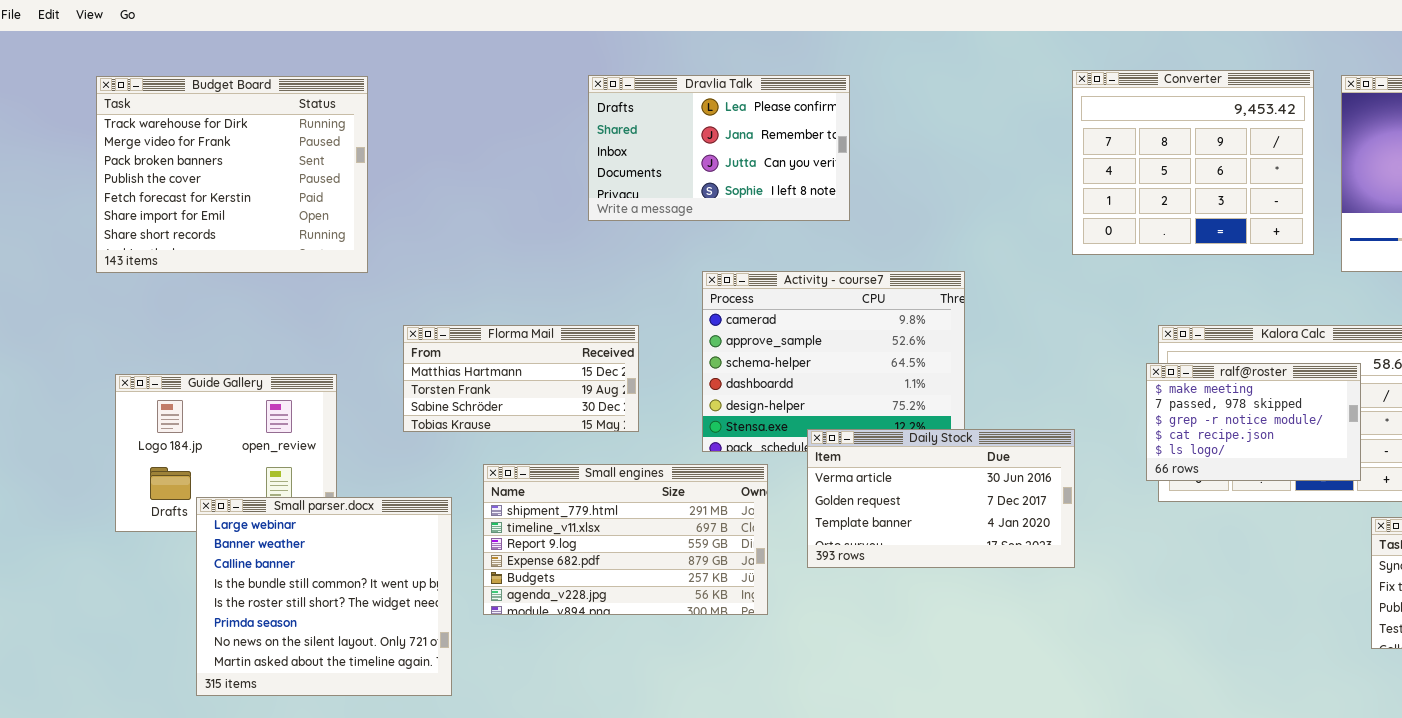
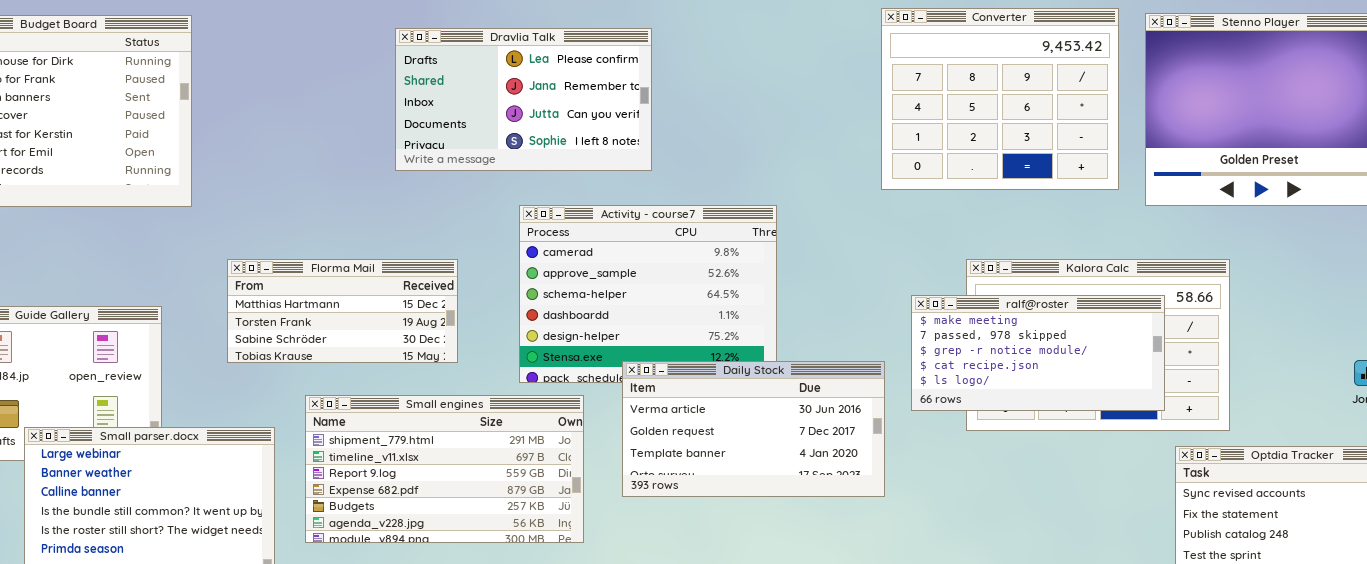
Dravlia Talk: [588,75,850,221] -> [395,28,652,171], moved
ralf@roster: [1146,363,1361,481] -> [911,295,1165,411], resized

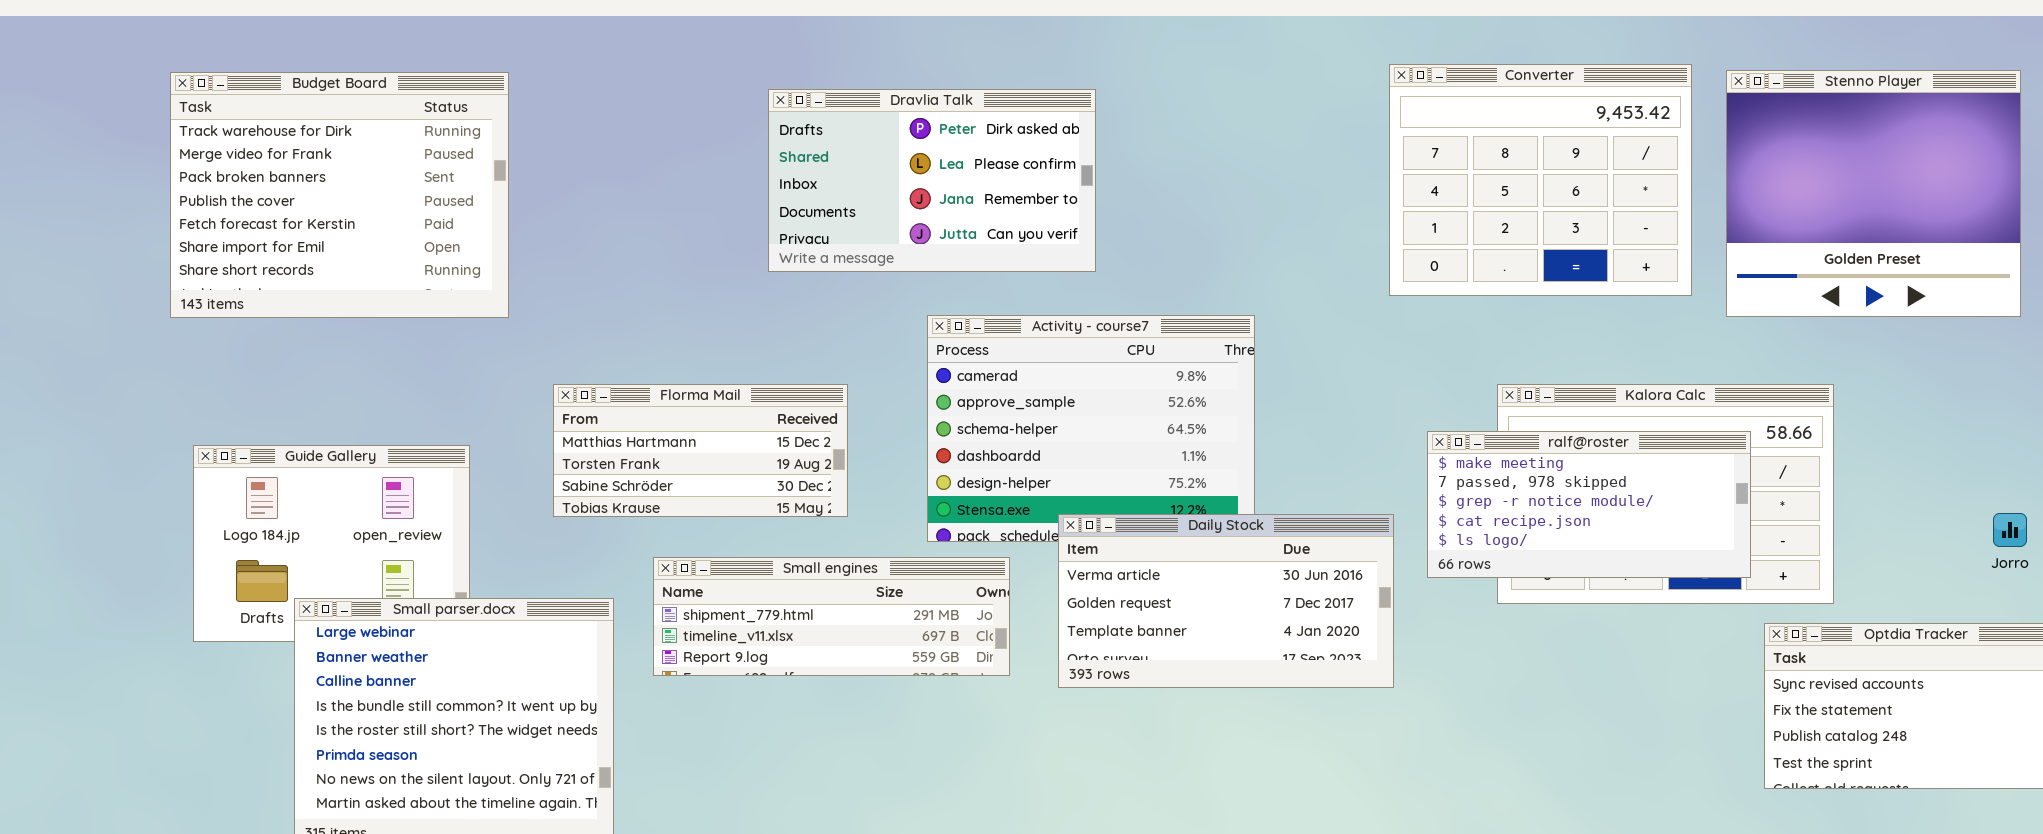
Dravlia Talk: [395,28,652,171] -> [768,89,1096,272], scrolled up 1 row
Small engines: [305,395,584,543] -> [653,557,1010,676], resized

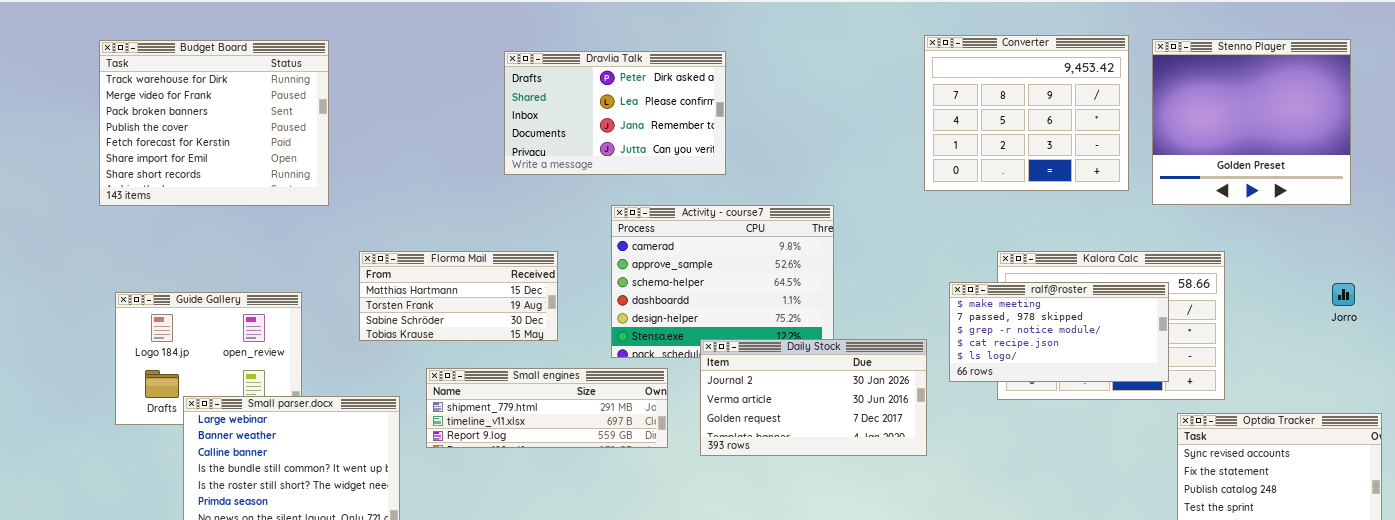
Jorro: [1993,513,2027,547] -> [1332,283,1355,306], moved
Daily Stock: [1058,514,1394,688] -> [700,339,927,456], scrolled up 1 row

